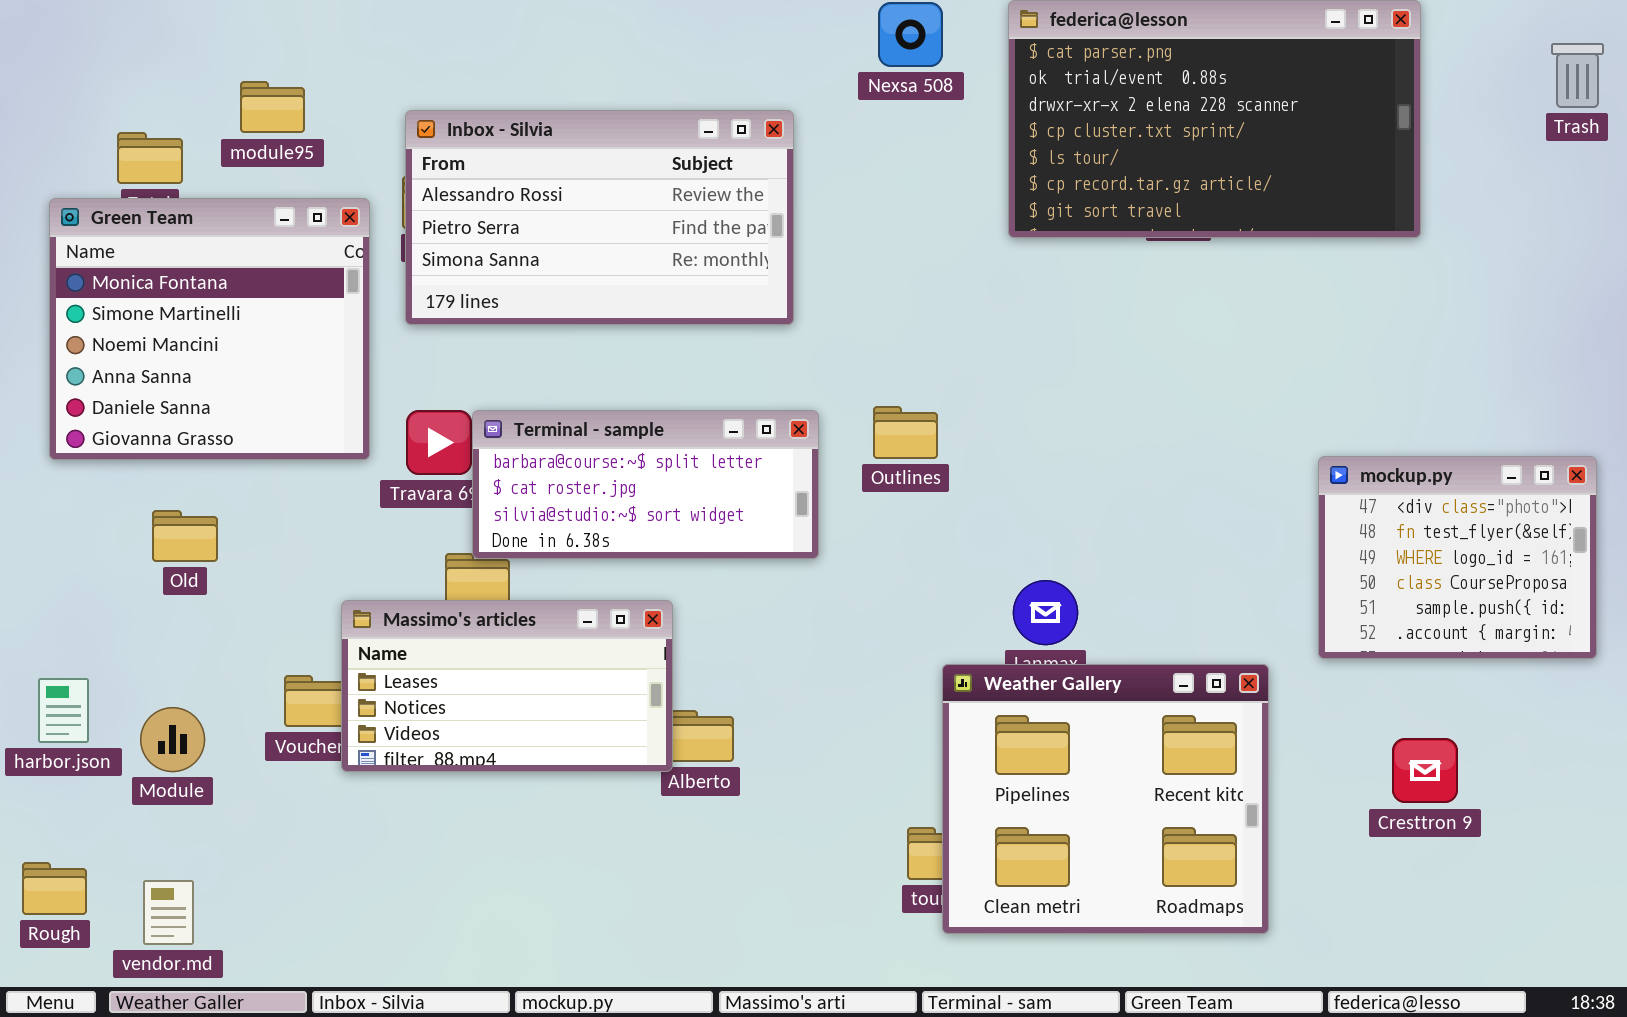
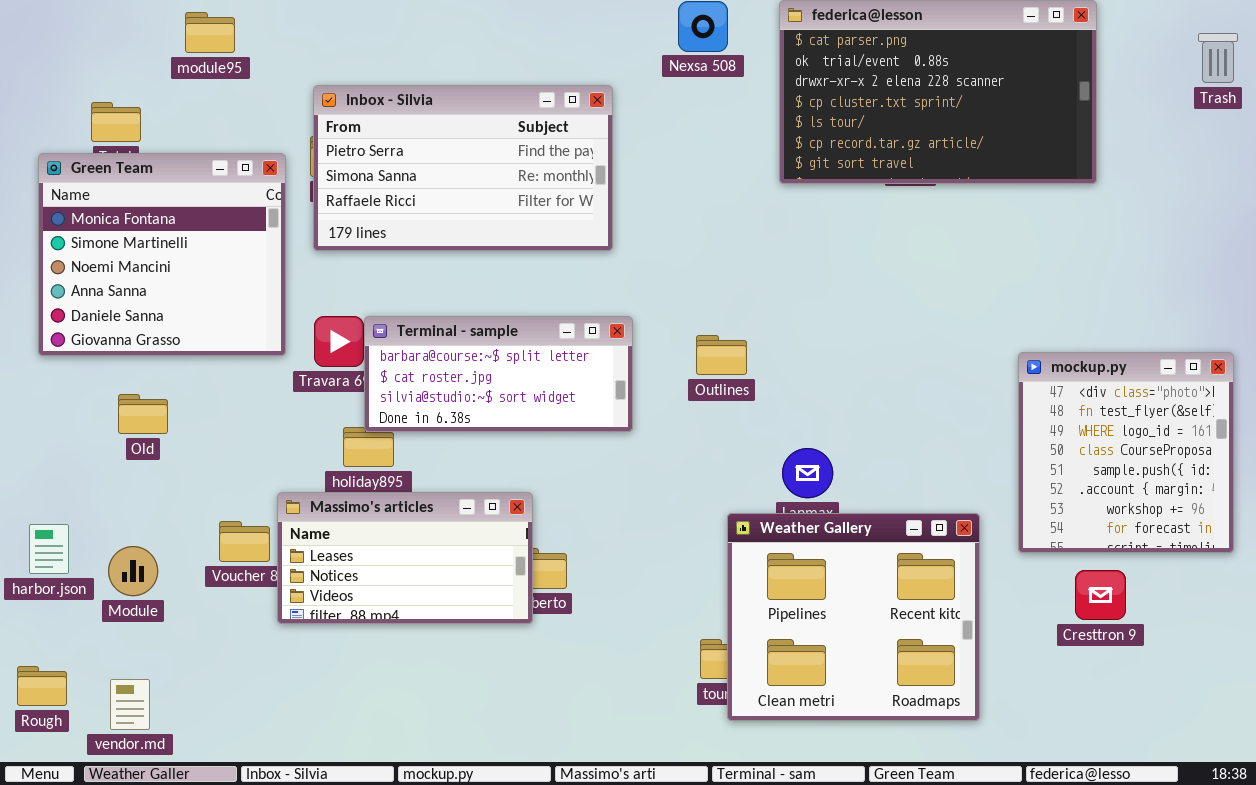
module95: [240,81,305,133] -> [185,12,235,53], moved
Inbox - Silvia: [405,110,794,325] -> [313,85,613,251], scrolled down 1 row
Outlines: [873,406,938,459] -> [696,335,747,375], moved
mockup.py: [1318,456,1597,659] -> [1018,352,1234,553], resized
Massimo's articles: [341,600,673,772] -> [277,492,533,624], moved

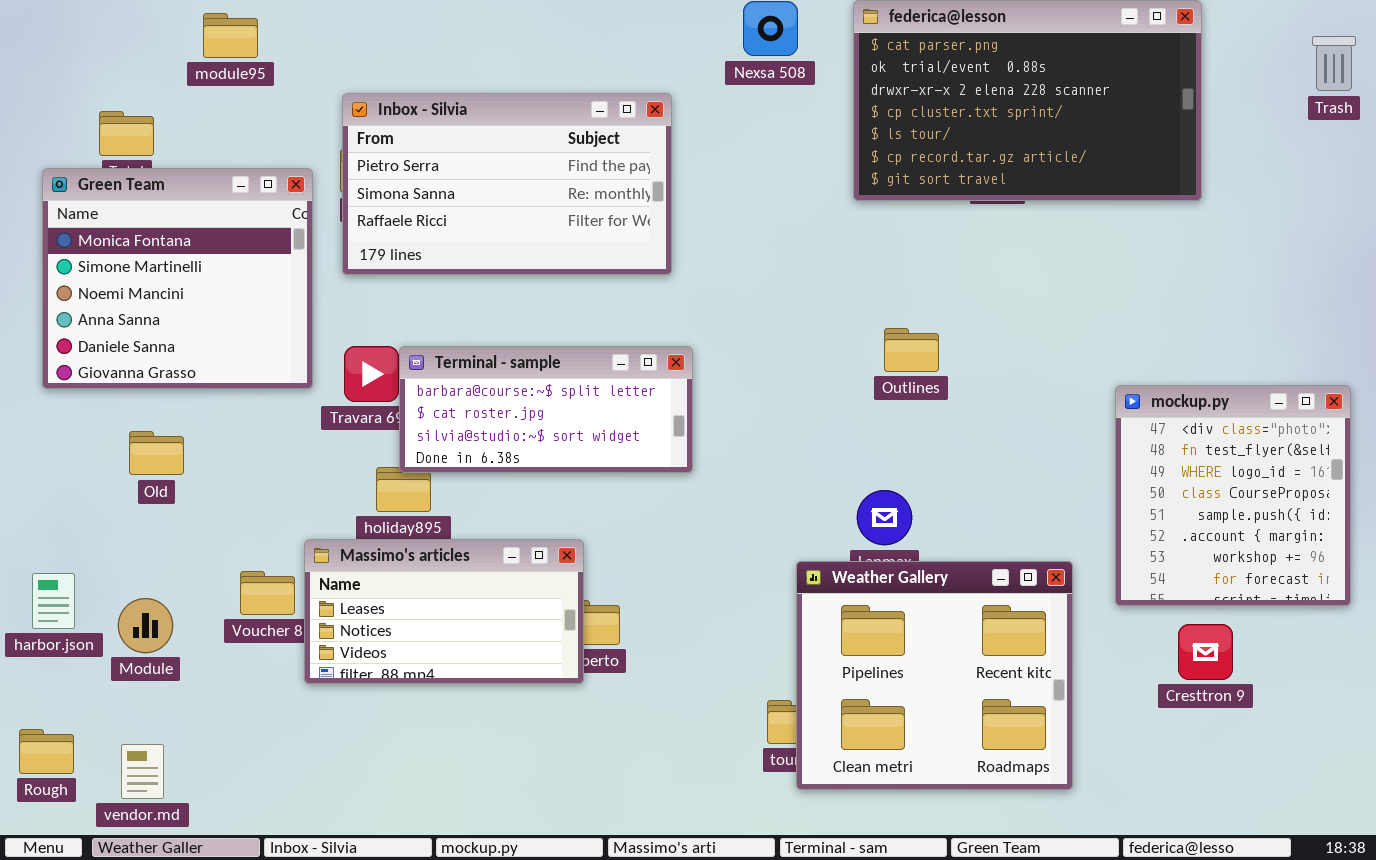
Outlines: [696,335,747,375] -> [884,328,939,372], moved

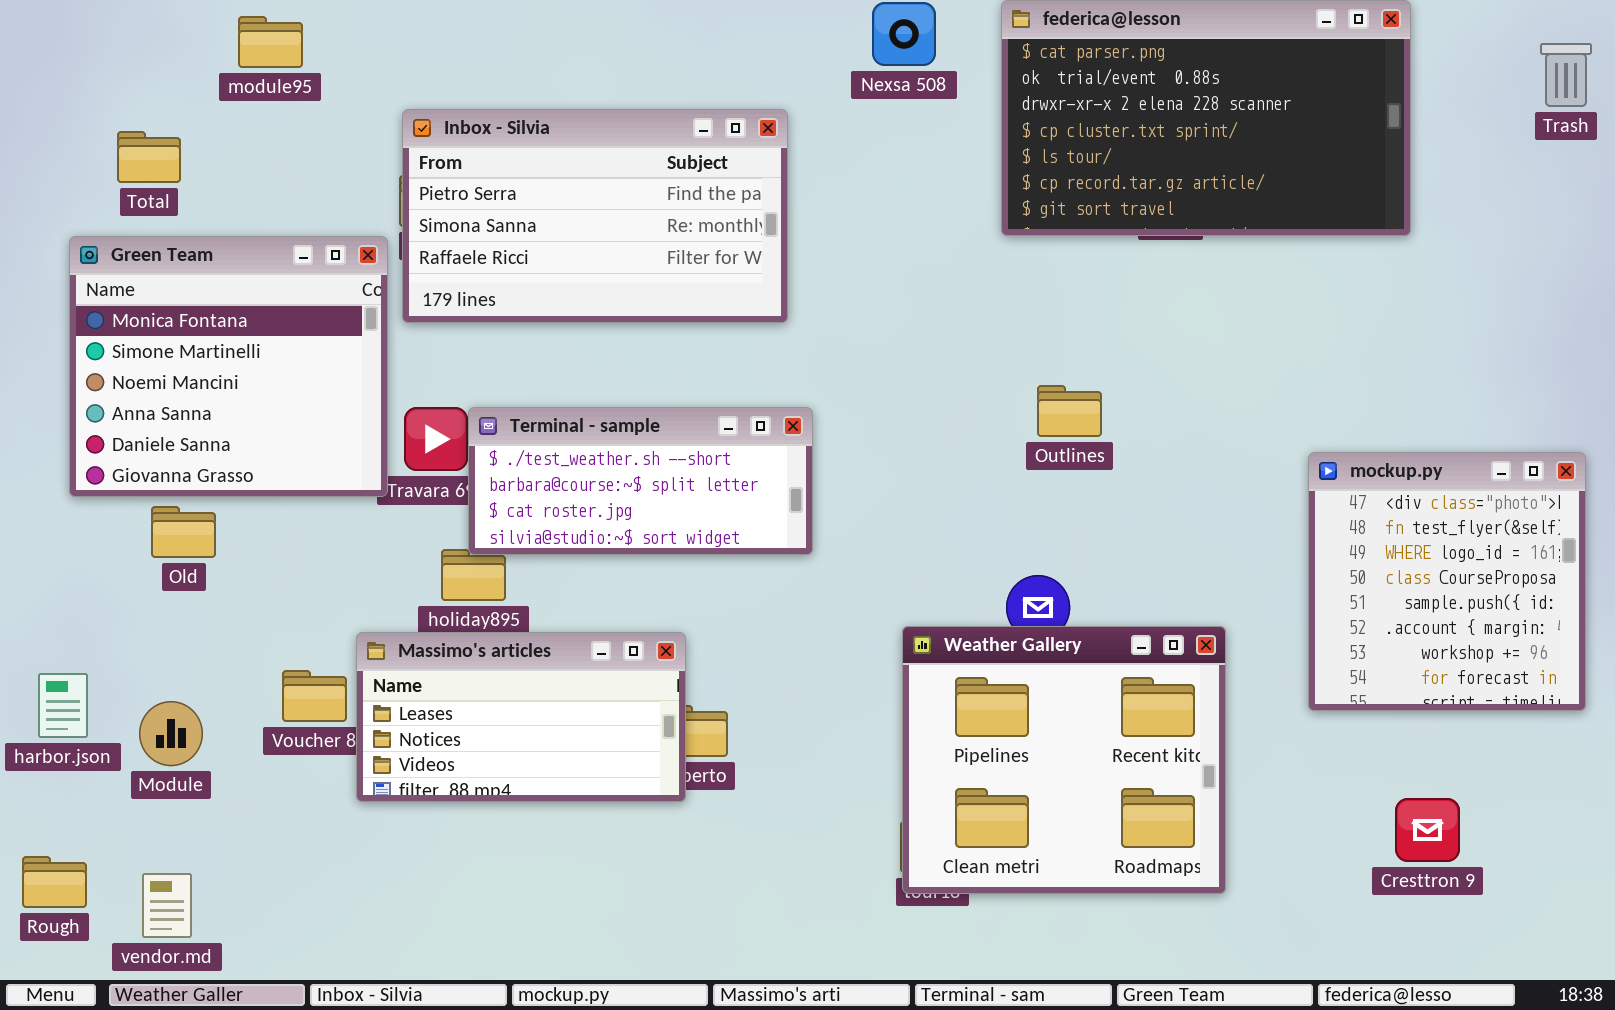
Green Team: [42,168,313,389] -> [69,236,388,497], moved
Terminal - sample: [399,346,693,473] -> [468,407,813,555], scrolled up 1 row
Weather Gallery: [796,561,1073,790] -> [902,626,1226,894], moved
Cresttron 9: [1178,624,1233,680] -> [1395,798,1460,862], moved

